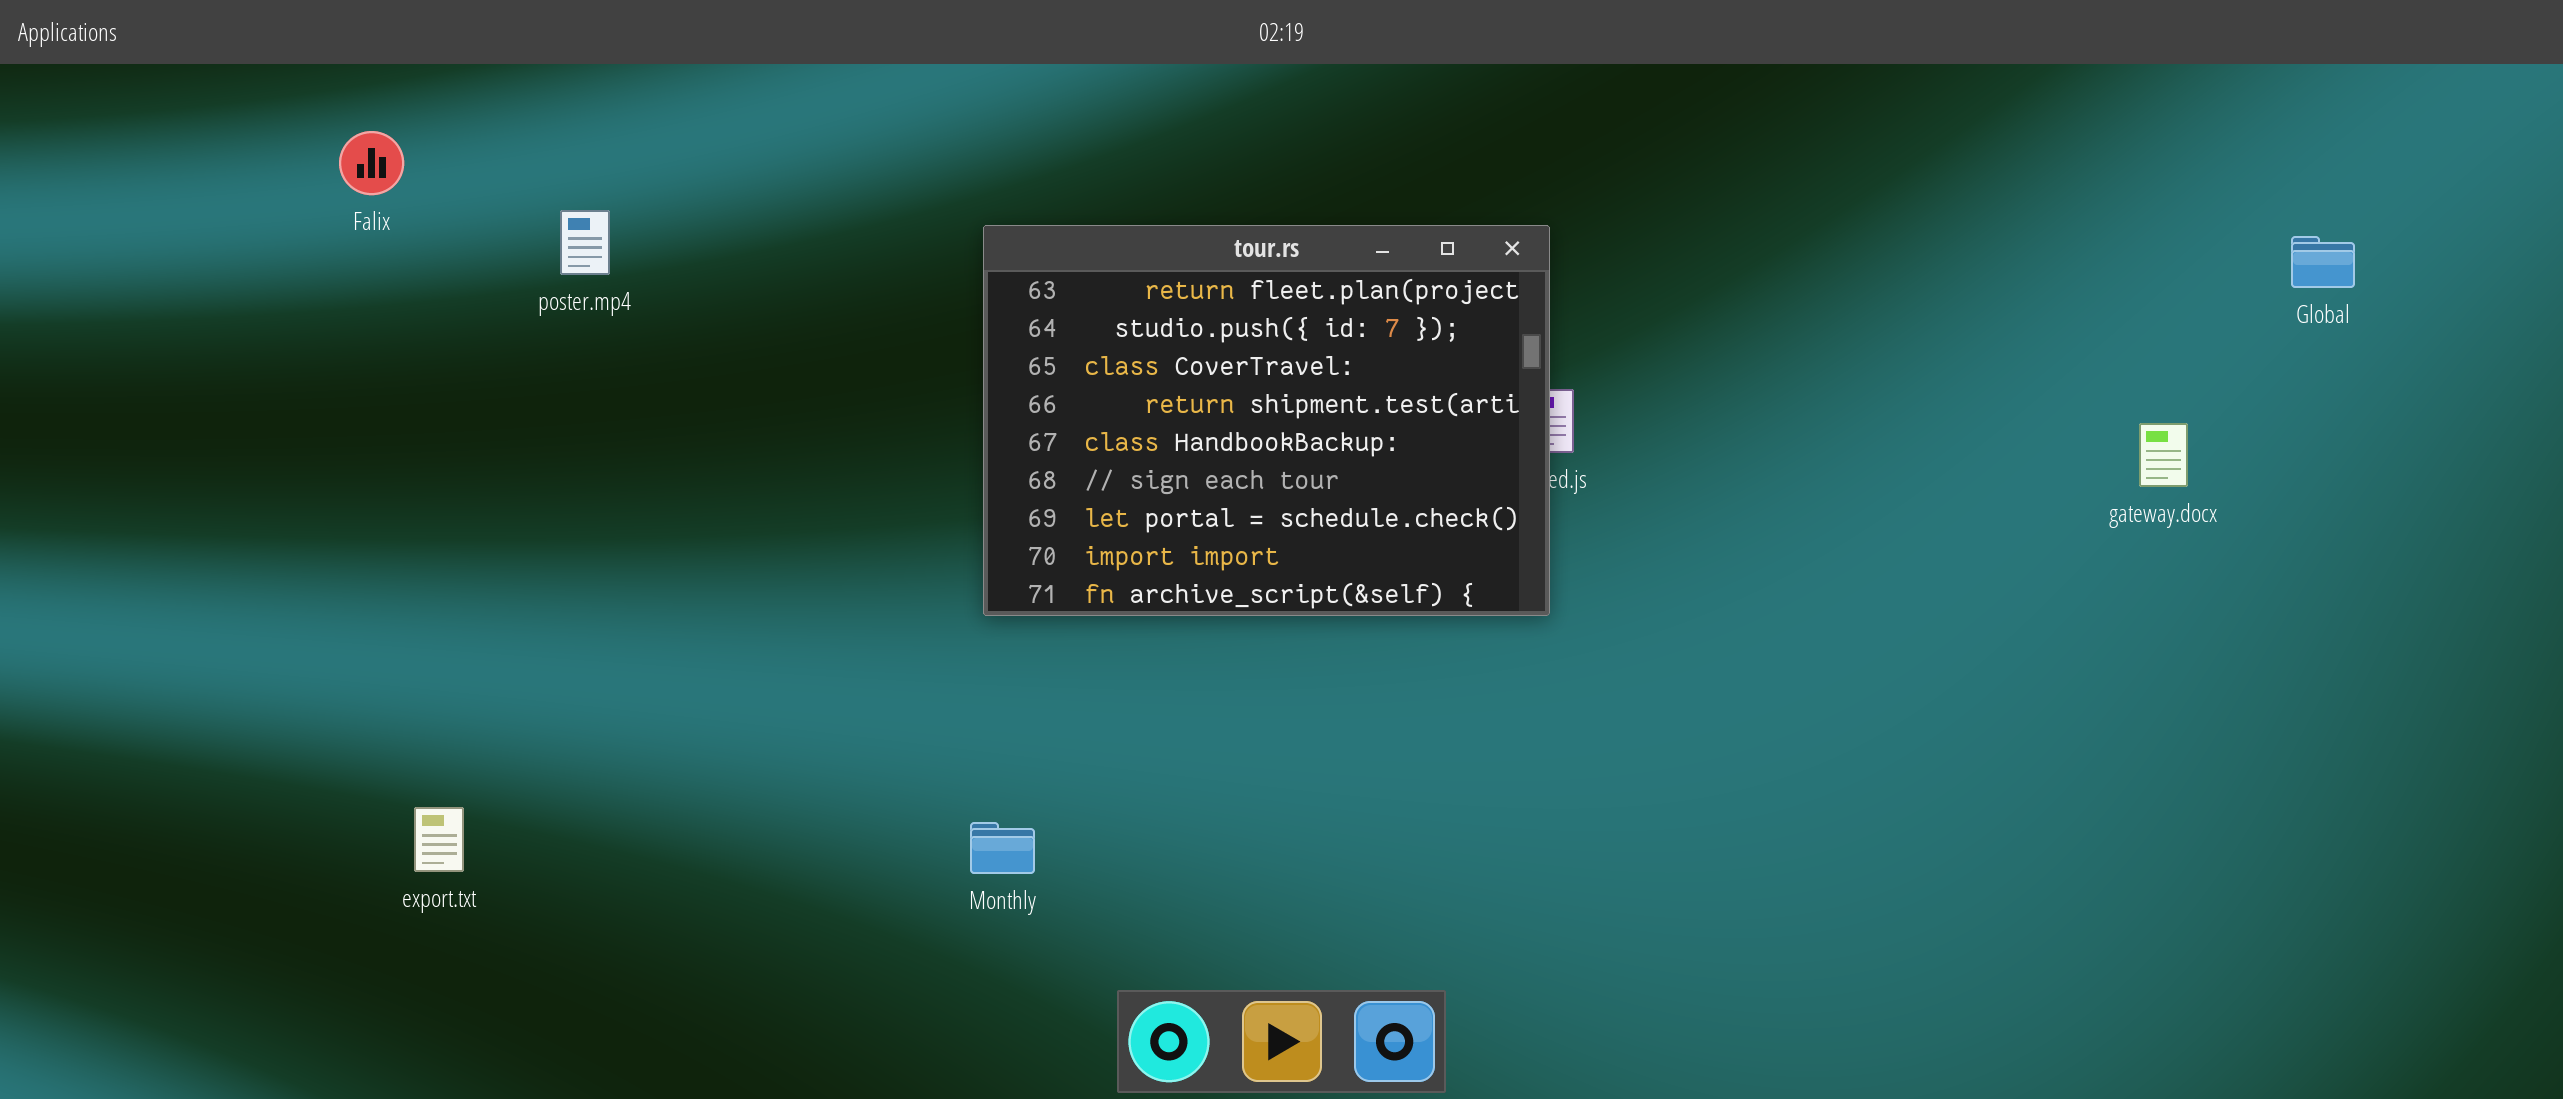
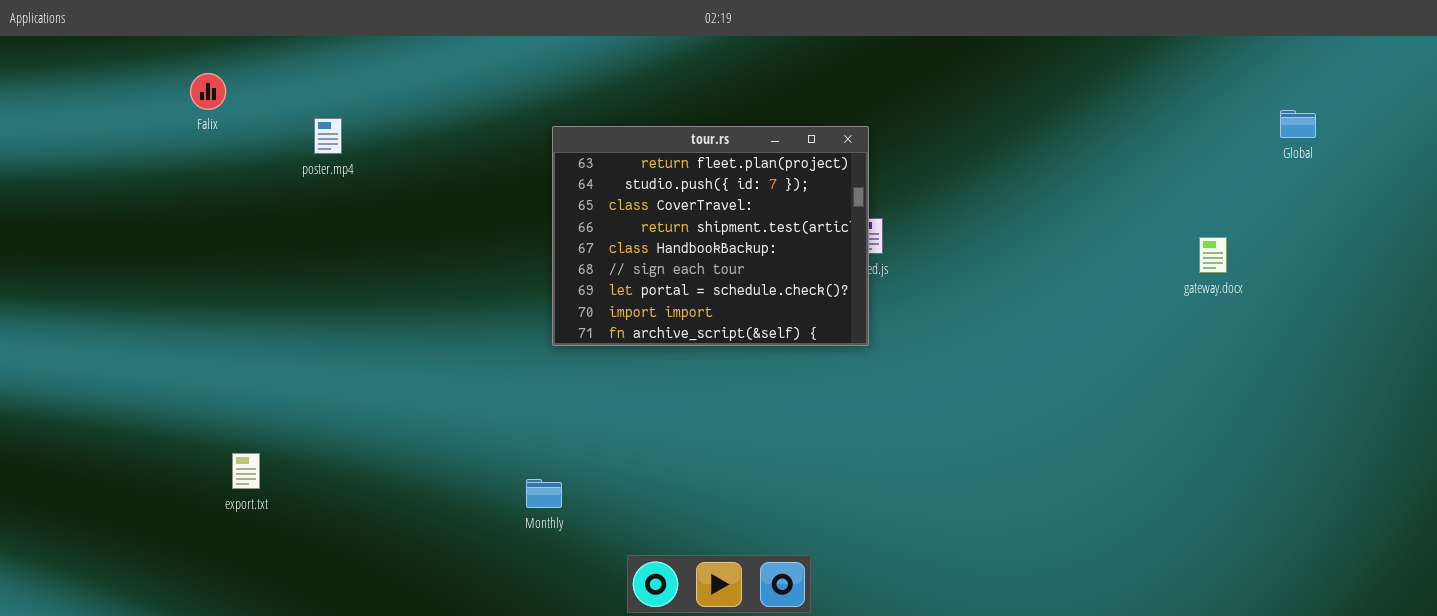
Global: [2291,236,2355,288] -> [1280,110,1316,138], moved
Monthly: [970,822,1035,874] -> [526,479,562,508], moved

